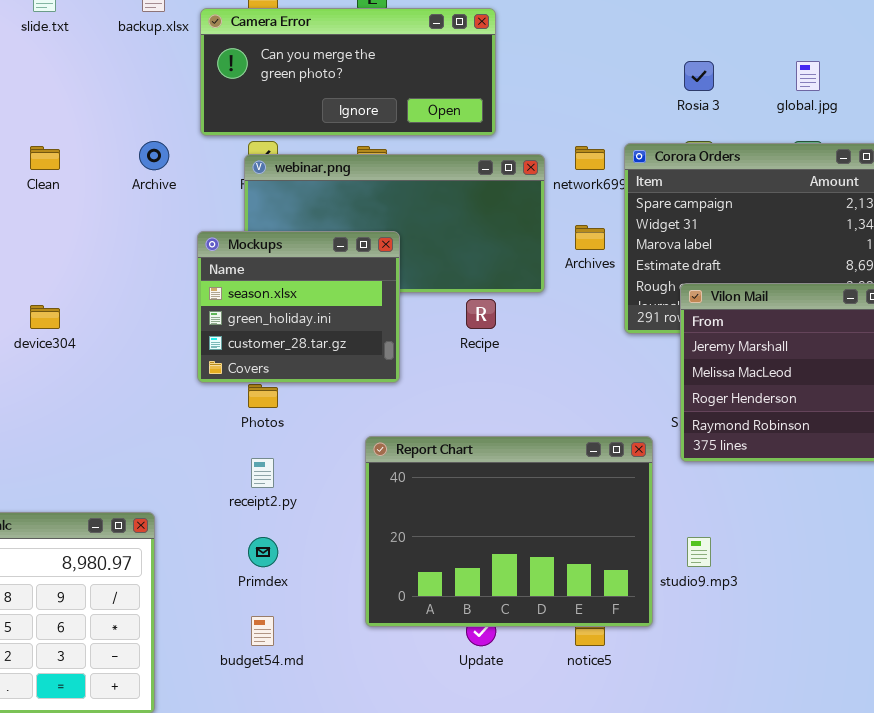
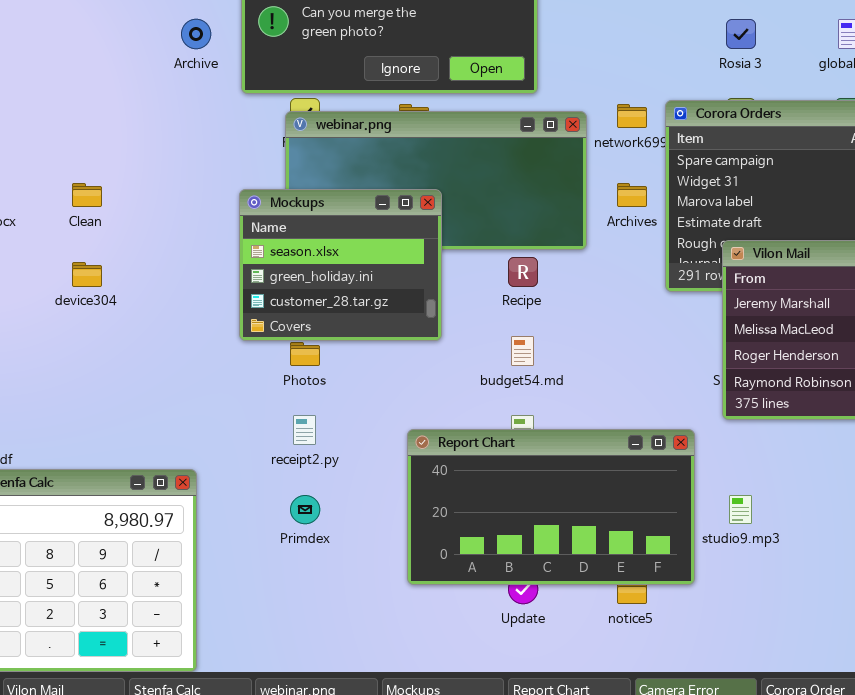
Archive: [139,141,169,170] -> [181,19,211,49], moved
Clean: [30,146,60,170] -> [72,183,102,207], moved
Report Chart: [365,436,653,627] -> [407,429,695,585], resized
budget54.md: [251,616,274,646] -> [511,336,534,366], moved

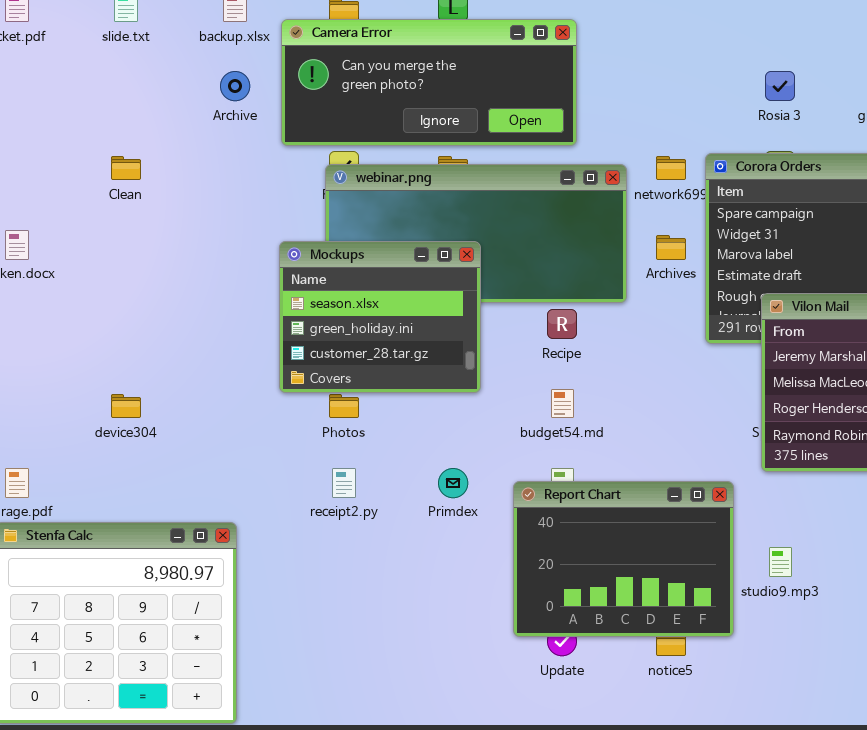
Clean: [72,183,102,207] -> [111,156,141,180], moved
device304: [72,262,102,287] -> [111,394,141,418], moved
Report Chart: [407,429,695,585] -> [513,481,734,637], resized
Primdex: [290,495,320,524] -> [438,468,468,498], moved

